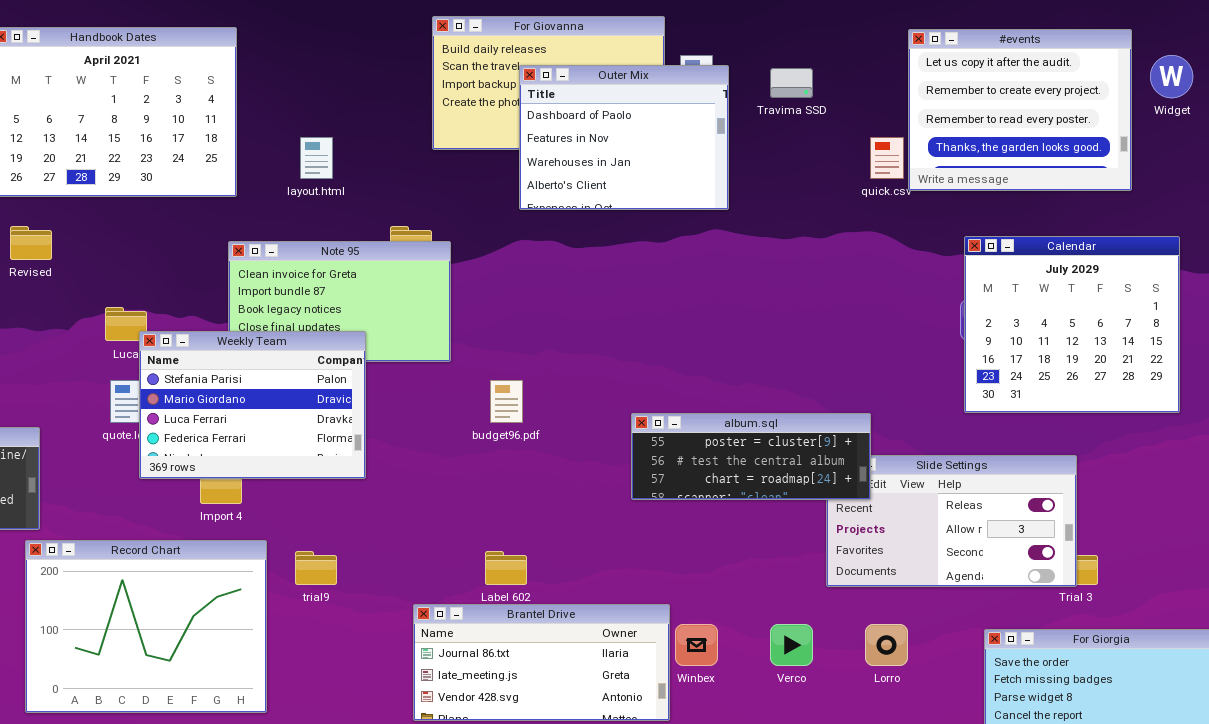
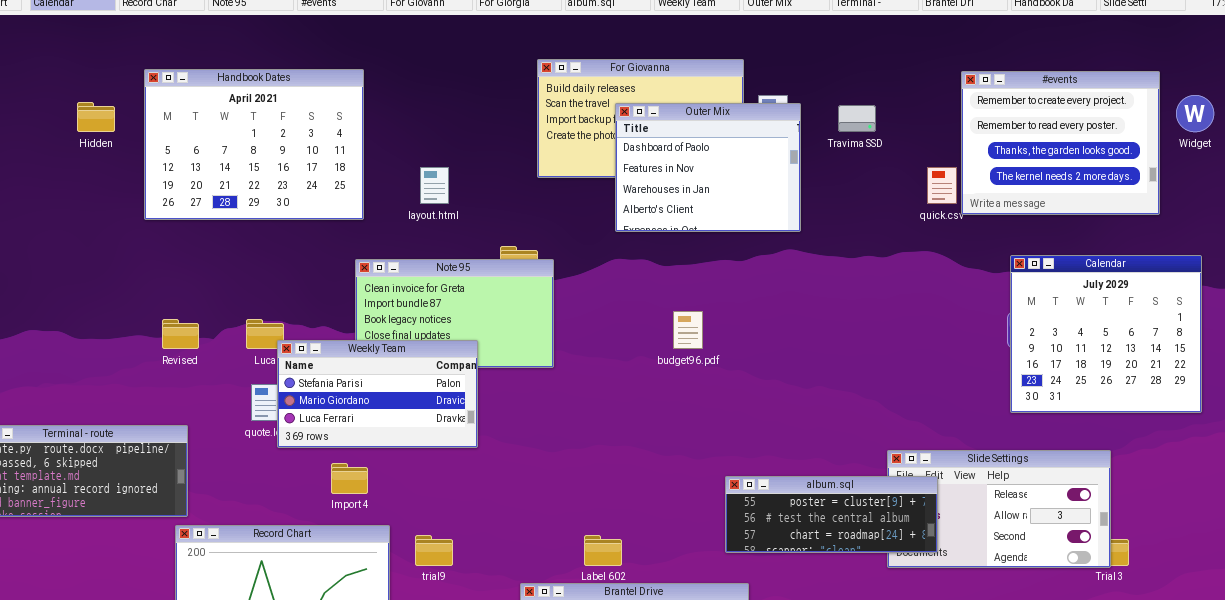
#events: [908,29,1132,191] -> [961,71,1160,215], scrolled down 1 row
Revised: [10,226,52,260] -> [162,319,199,349], moved
Weekly Team: [139,331,366,479] -> [277,340,478,448], resized
budget96.pdf: [490,380,523,423] -> [673,311,703,349], moved
album.sql: [631,413,871,500] -> [725,476,938,553], moved

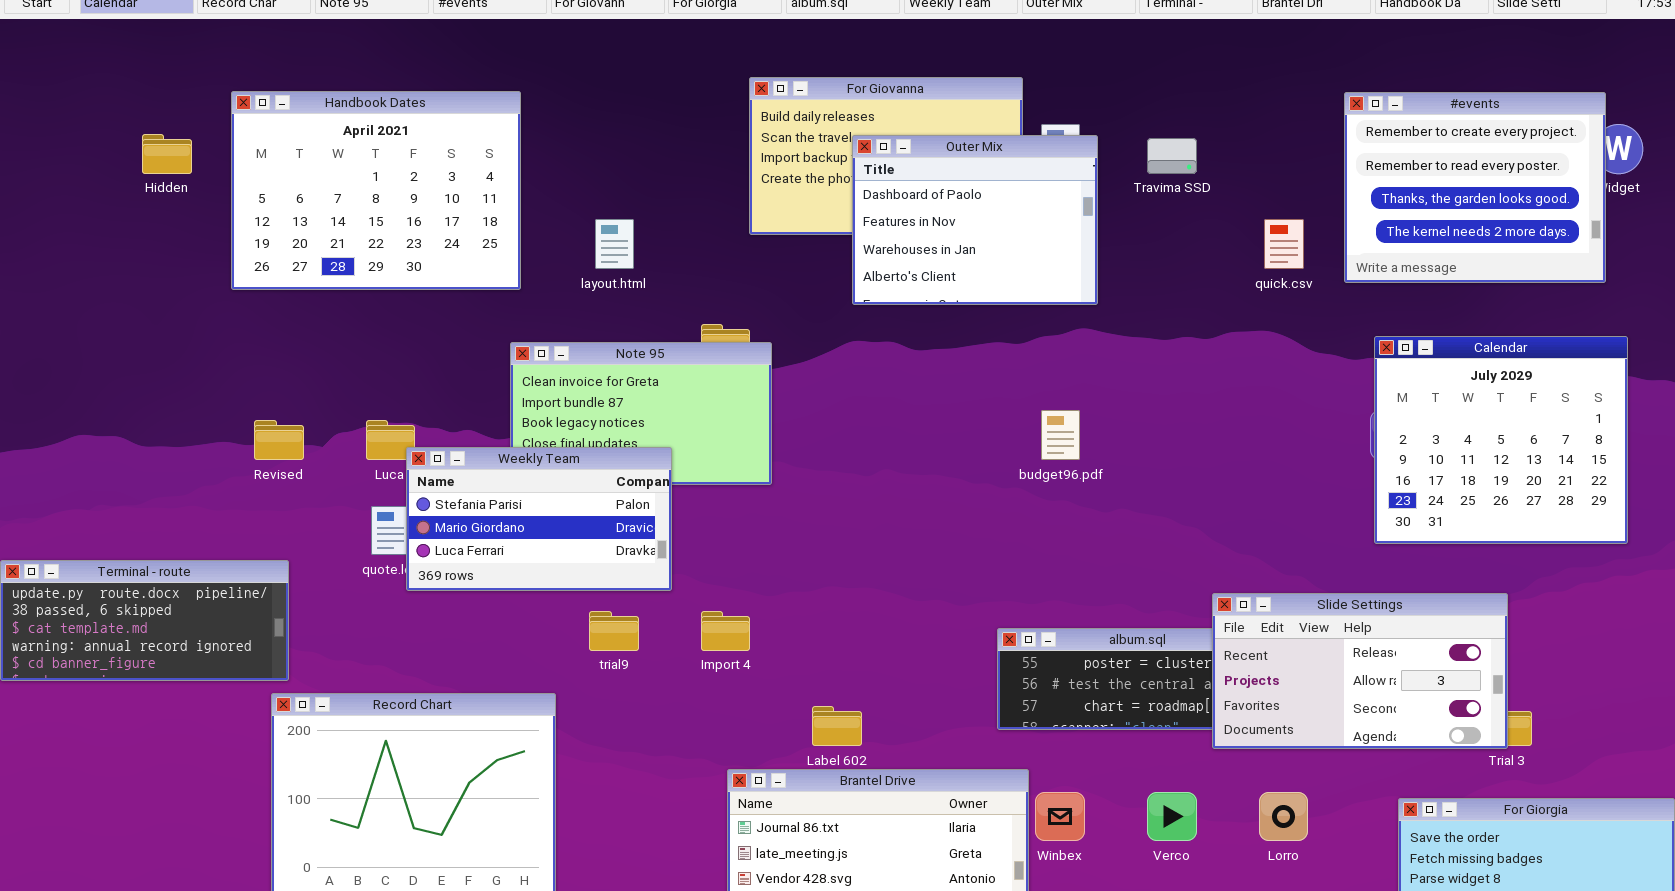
#events: [961,71,1160,215] -> [1344,92,1606,283], moved
budget96.pdf: [673,311,703,349] -> [1041,410,1080,460], moved
Slide Settings: [887,450,1111,568] -> [1212,593,1508,749], raised
Import 4: [331,463,368,494] -> [701,611,750,651], moved
trial9: [415,535,453,566] -> [589,611,639,651], moved

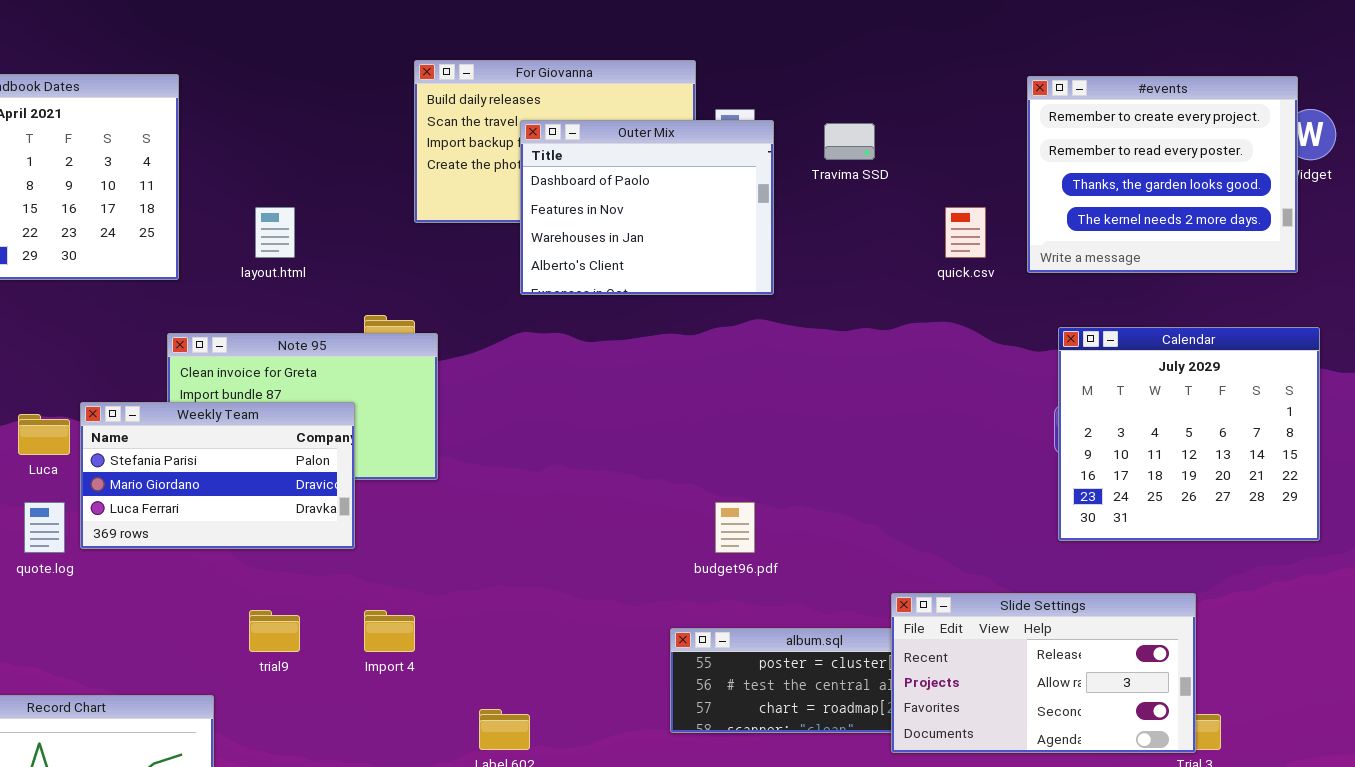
budget96.pdf: [1041,410,1080,460] -> [715,502,755,553], moved
Weekly Team: [406,447,672,591] -> [80,402,355,549], moved

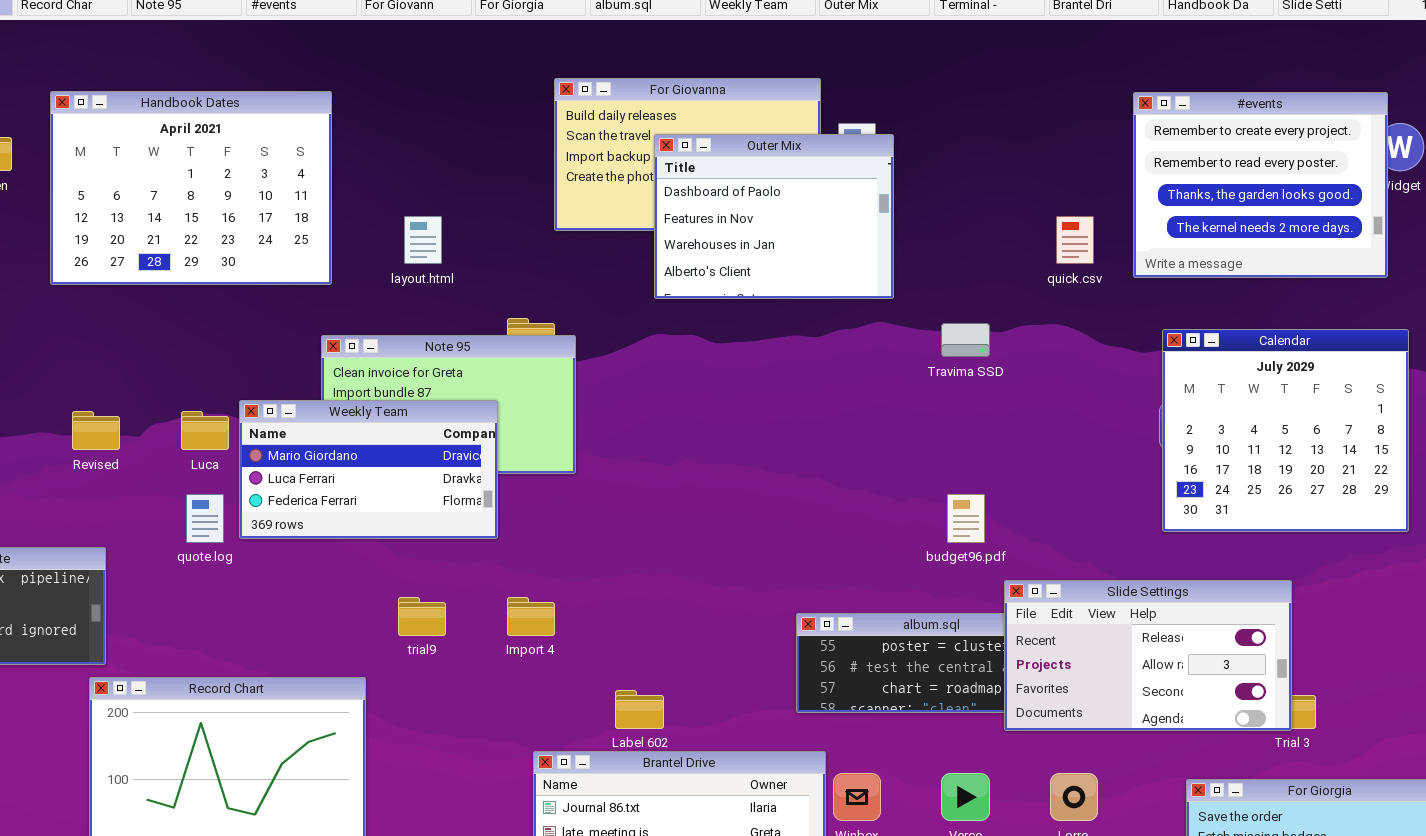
Travima SSD: [824,123,875,160] -> [941,323,990,357], moved
Weekly Team: [80,402,355,549] -> [239,400,498,539], scrolled down 1 row
budget96.pdf: [715,502,755,553] -> [947,494,985,543], moved

